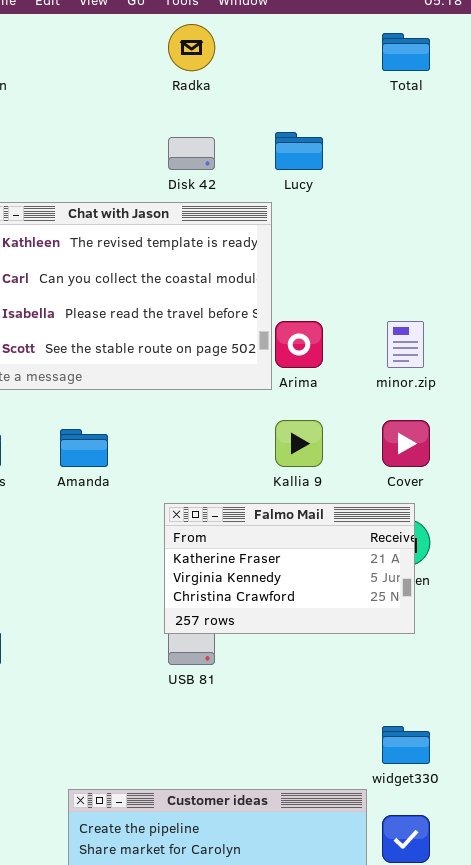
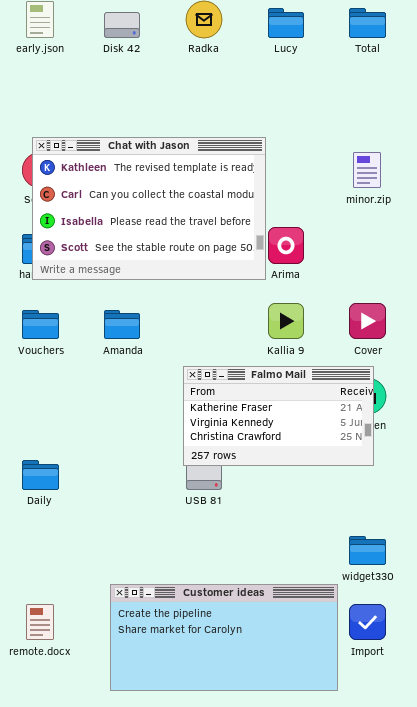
Lucy: [275,132,323,170] -> [268,8,304,38], moved
Disk 42: [168,137,215,170] -> [104,12,140,38], moved
minor.zip: [387,321,424,368] -> [353,152,381,188], moved

